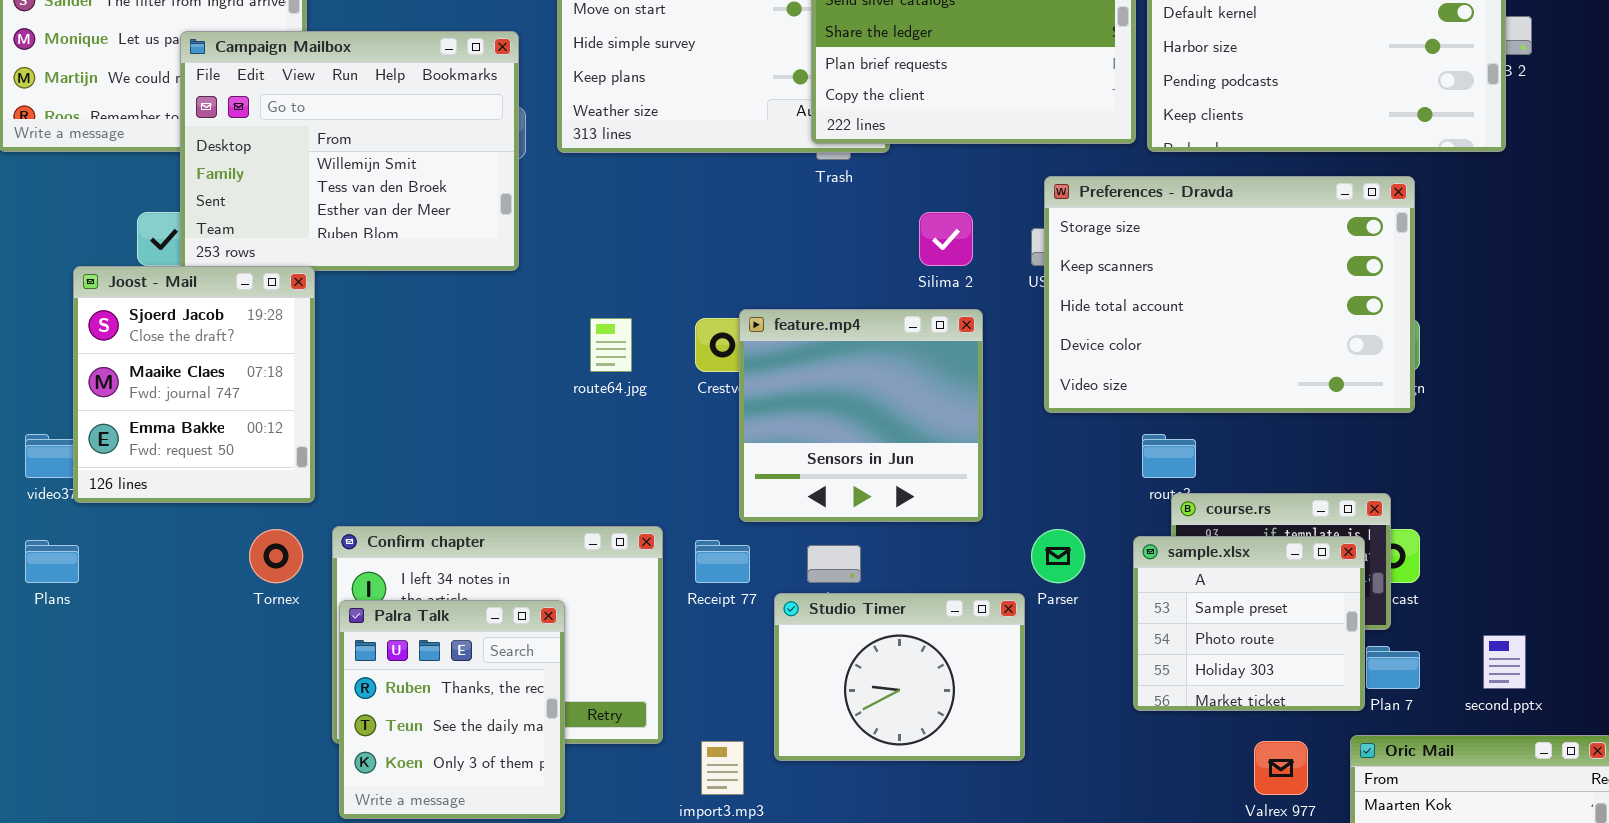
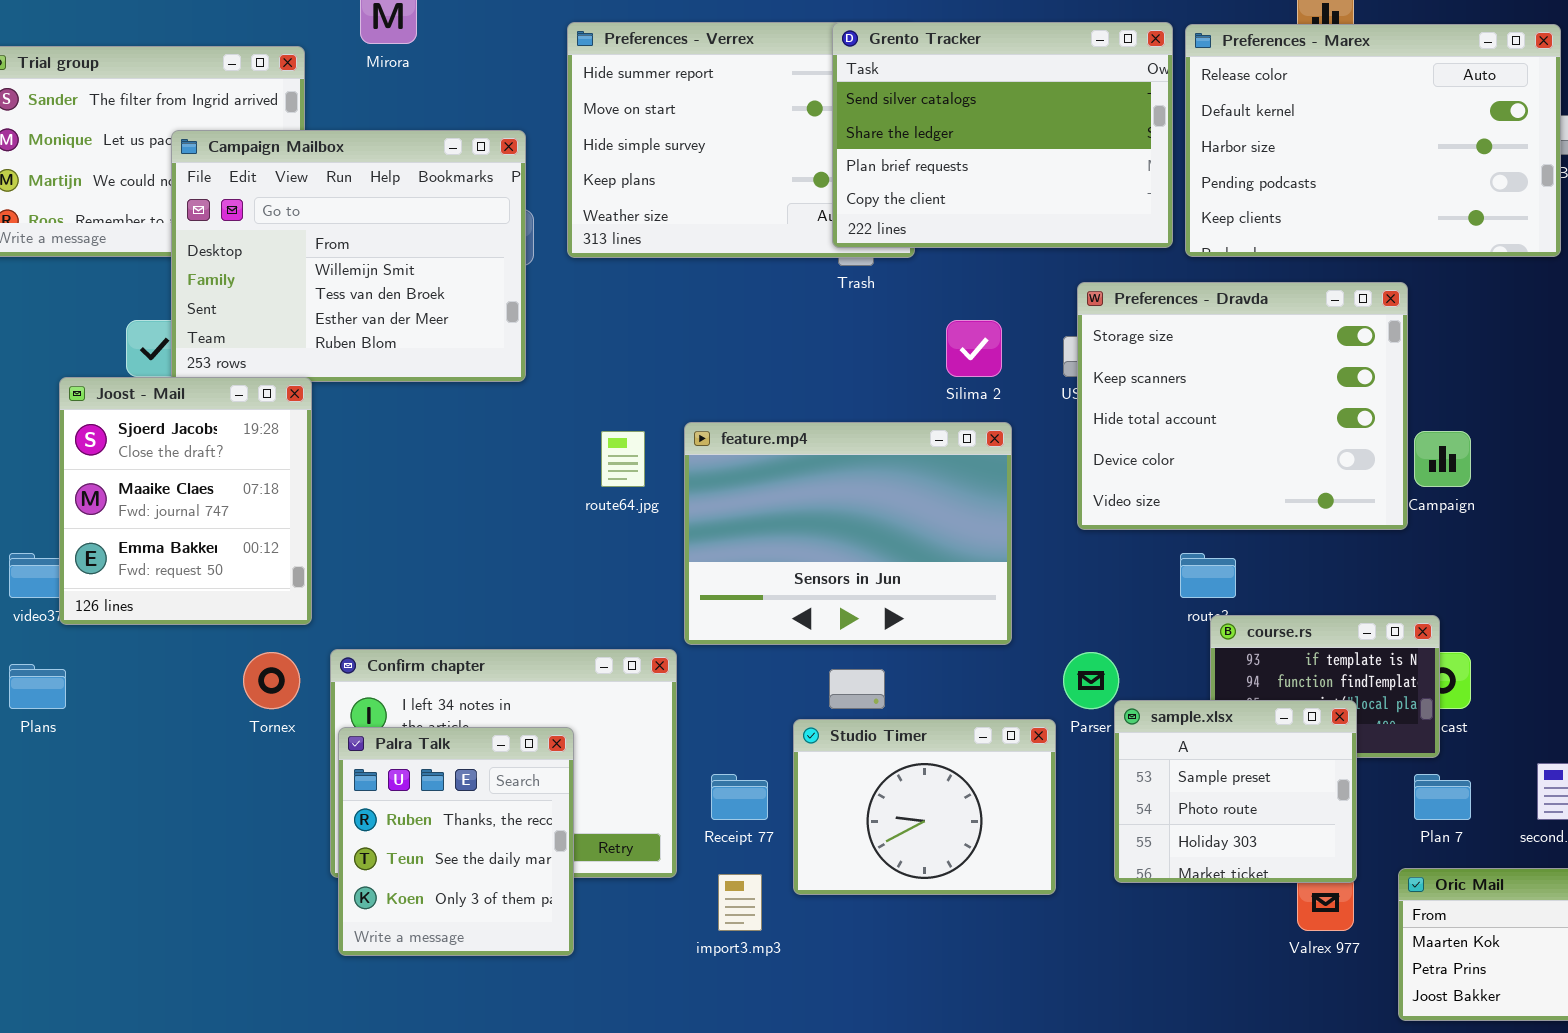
Preferences - Dravda: [1044,176,1415,413] -> [1077,282,1408,530], resized
feature.mp4: [739,309,983,522] -> [684,422,1012,645], resized
sample.xlsx: [1133,536,1365,711] -> [1114,700,1357,883], moved
Receipt 77: [695,540,750,583] -> [711,774,768,820], moved

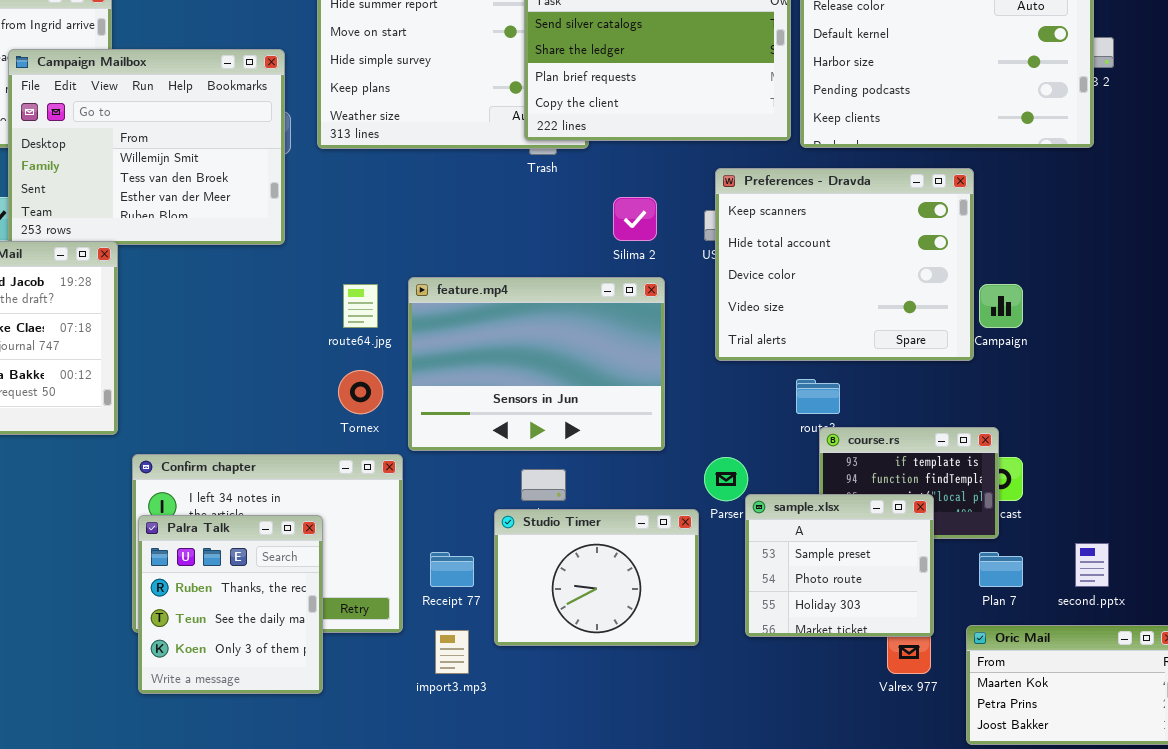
Preferences - Dravda: [1077,282,1408,530] -> [715,168,974,361], scrolled down 1 row
Tornex: [243,652,300,709] -> [338,370,383,414], moved

